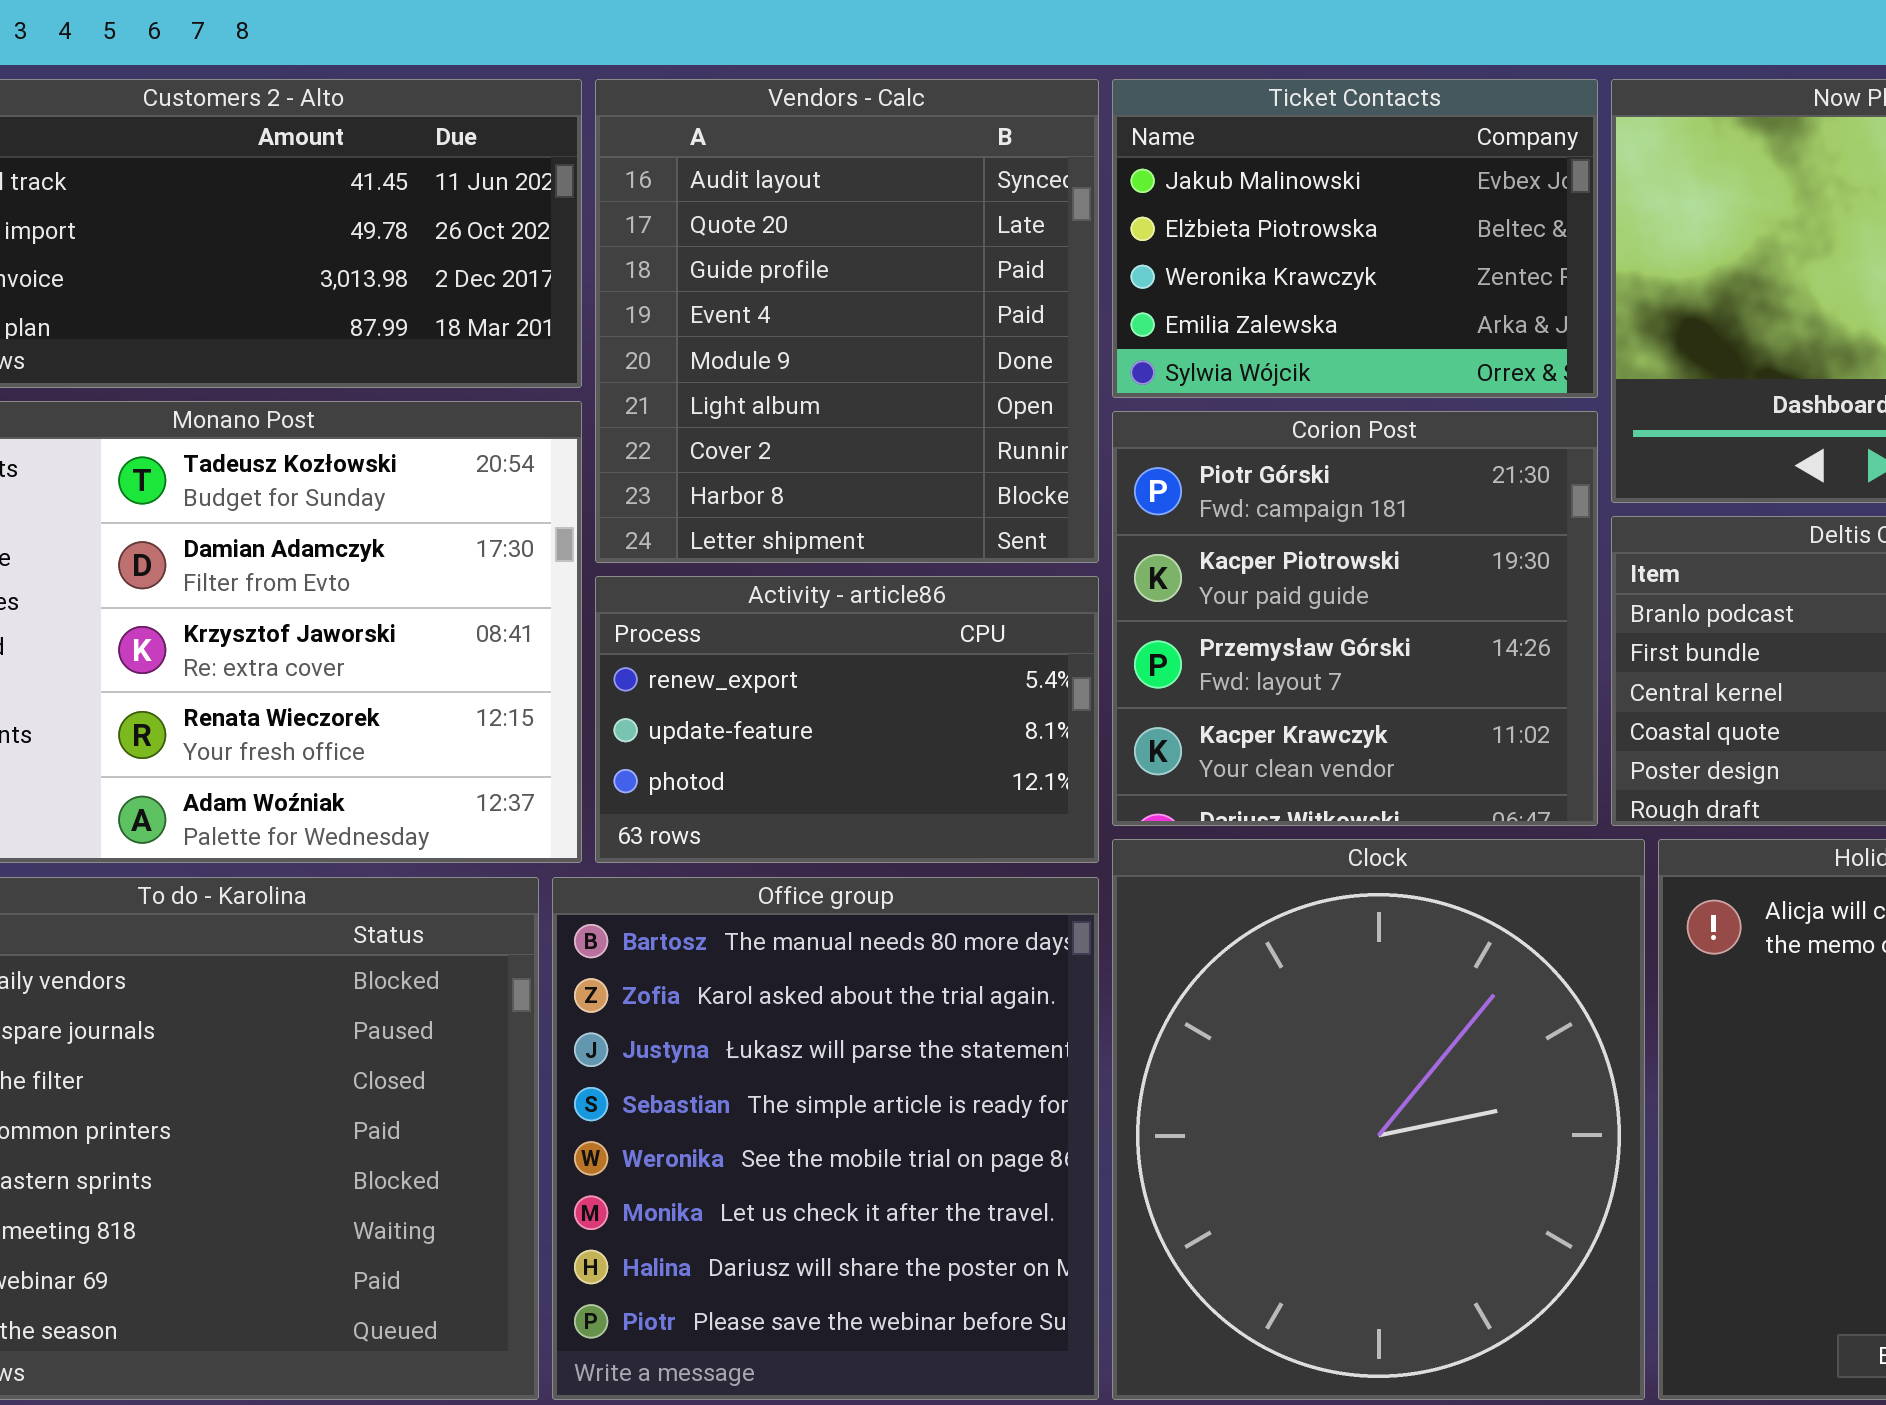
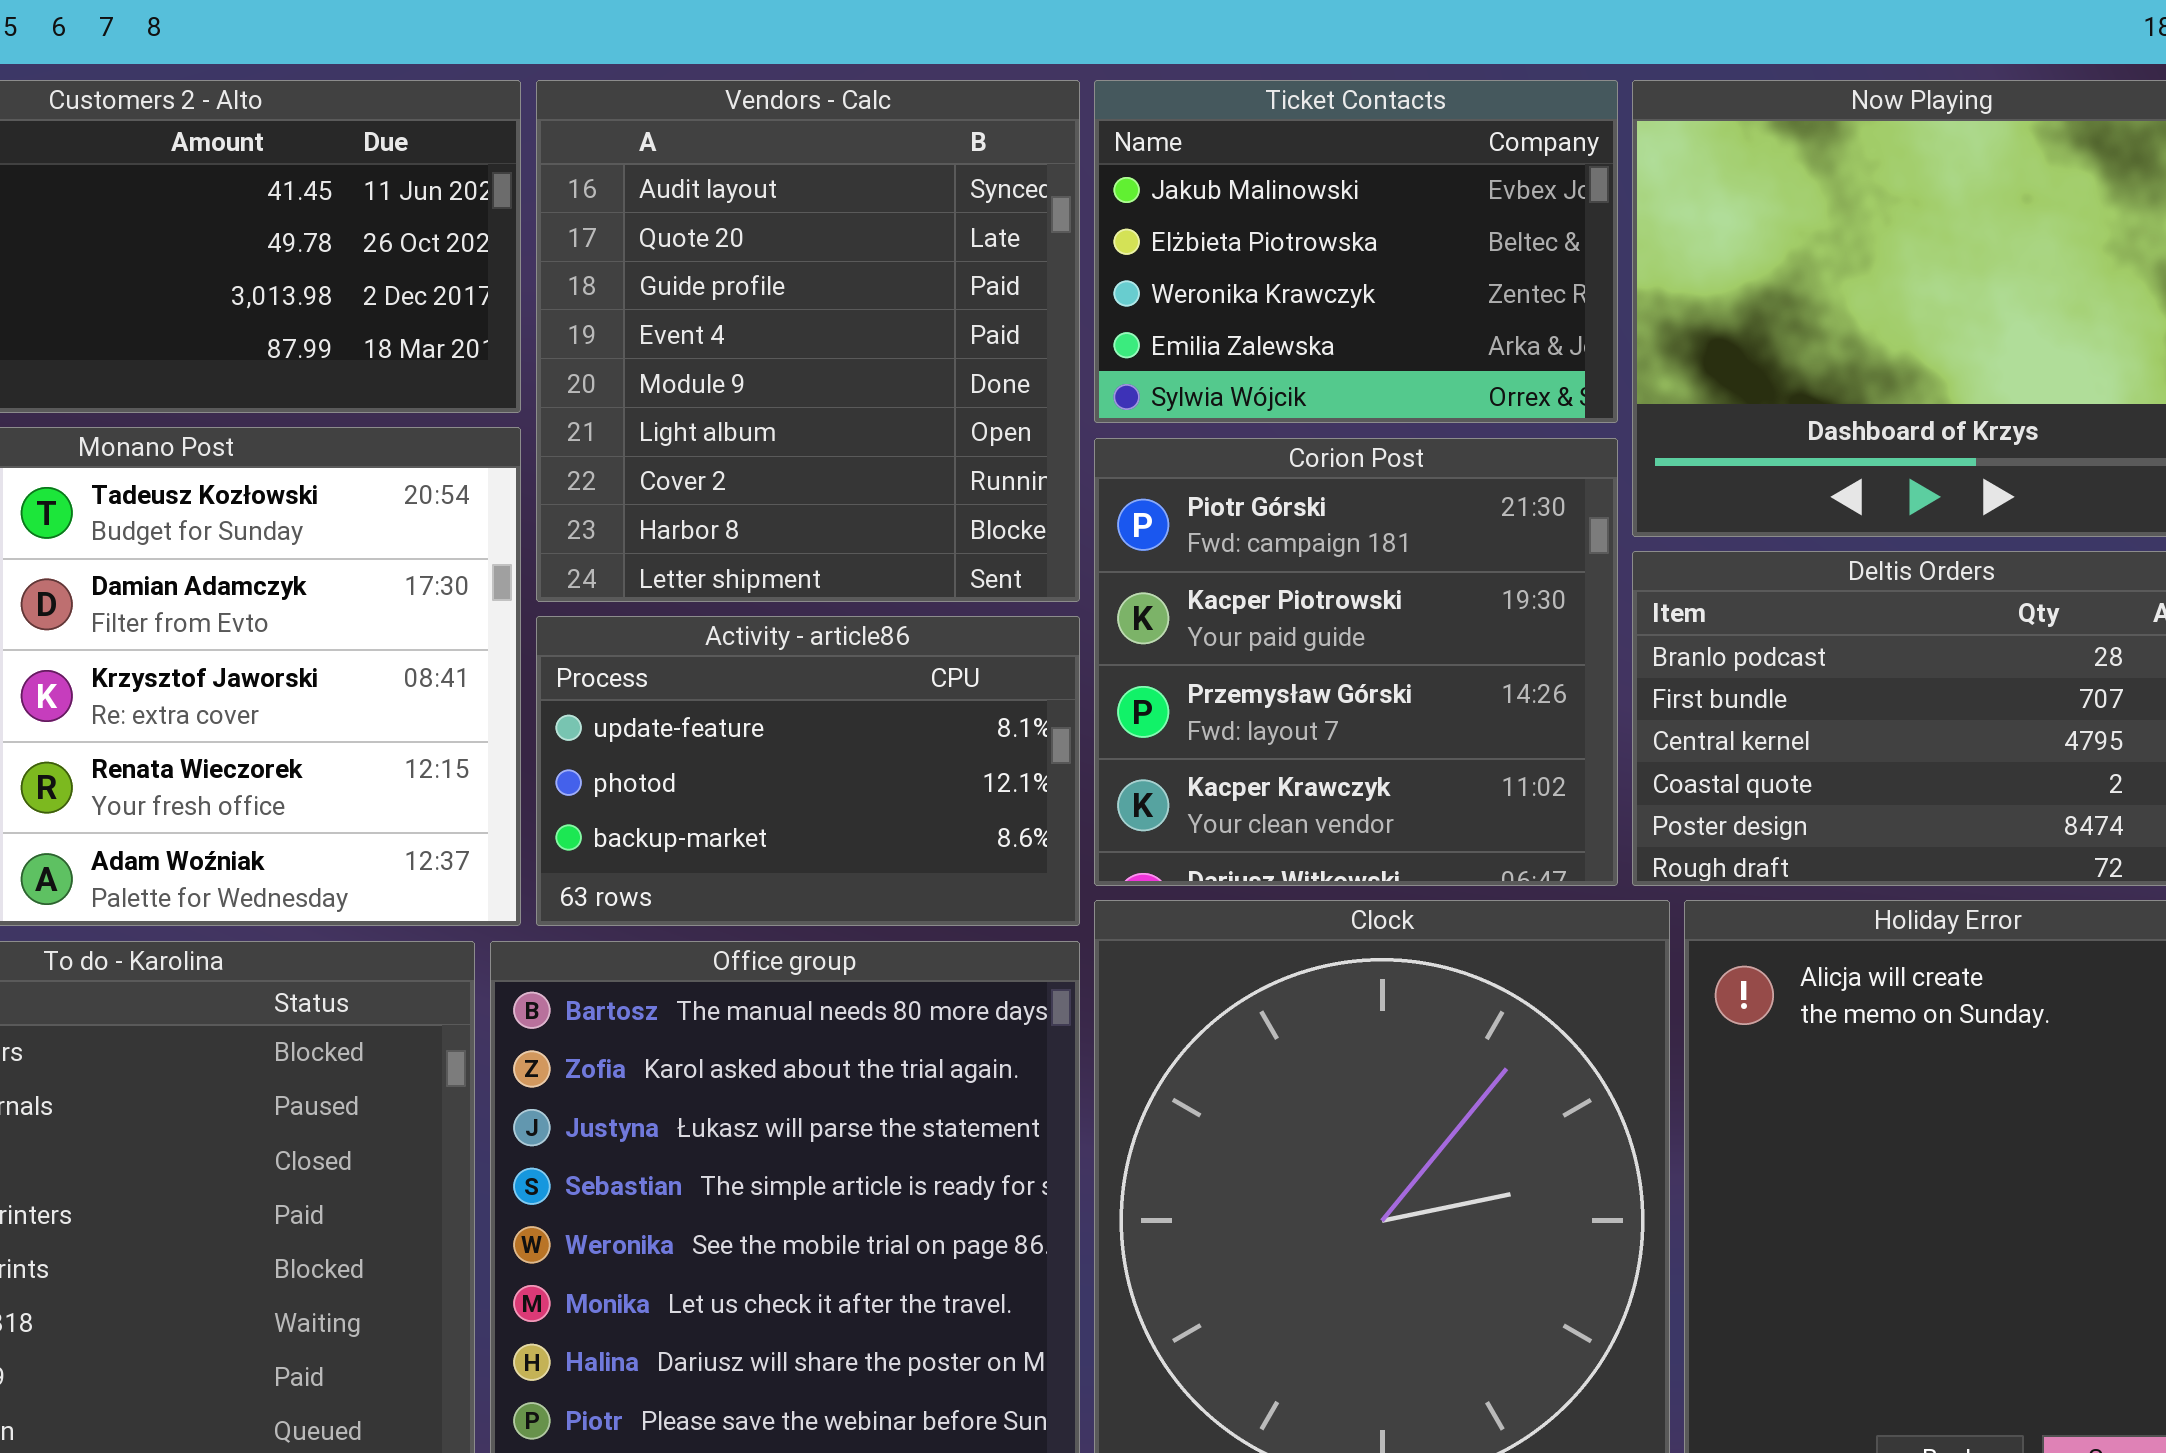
Activity - article86: [595,576,1099,863] -> [536,616,1080,926], scrolled down 1 row

